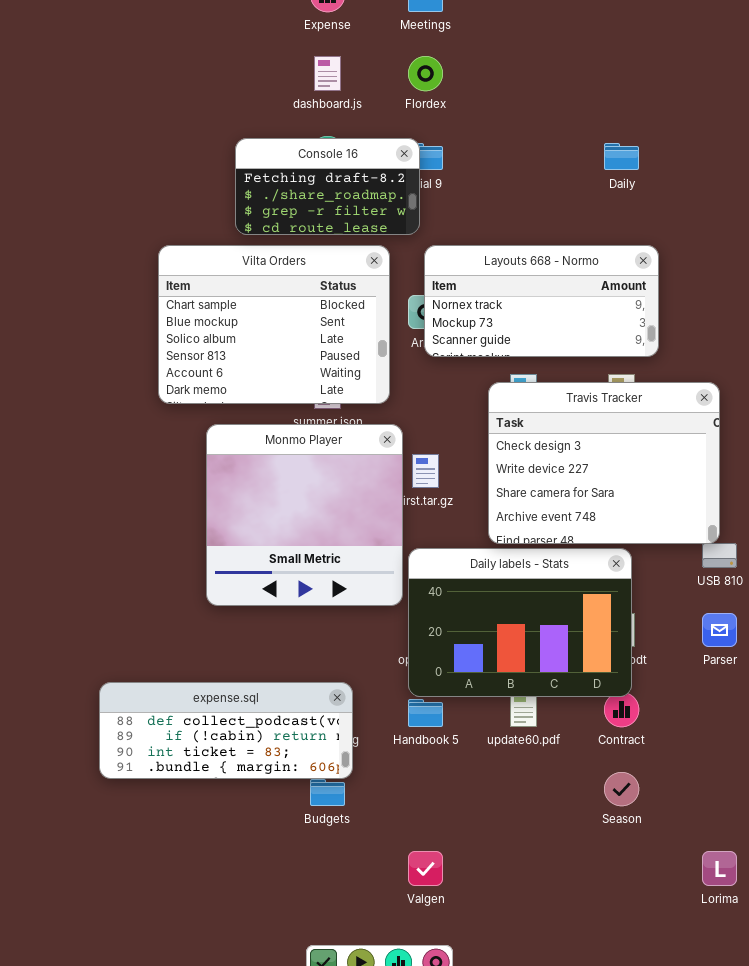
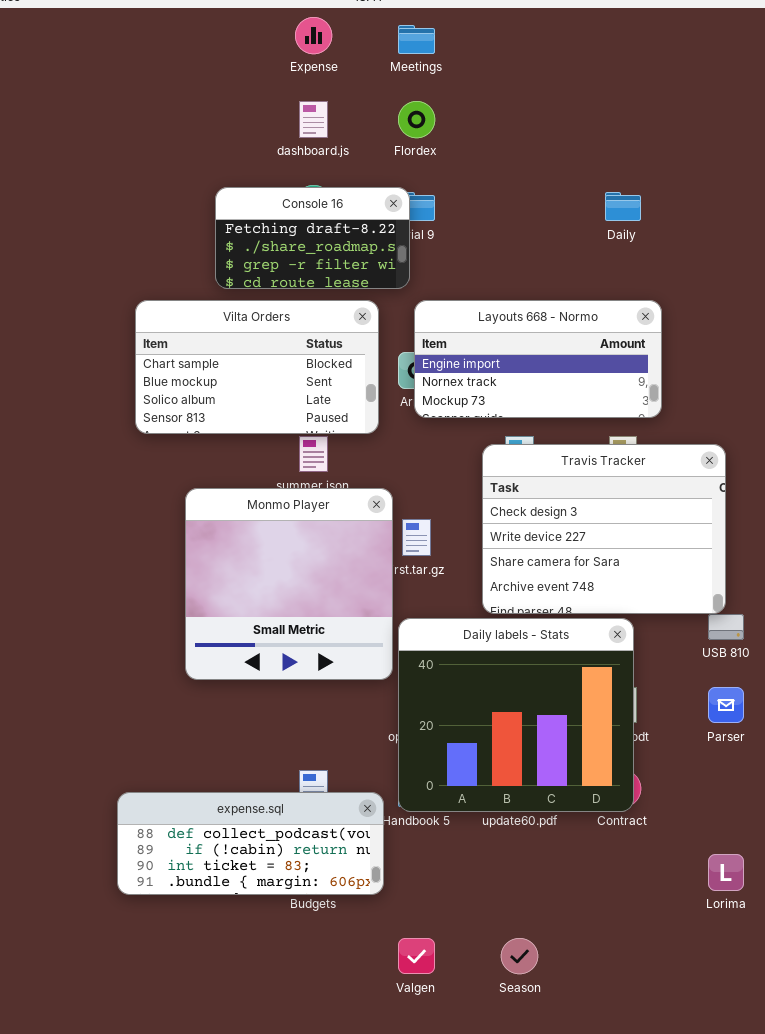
Vilta Orders: [158,245,390,404] -> [135,300,379,434], resized
Layouts 668 - Normo: [424,245,659,357] -> [414,300,662,418], scrolled up 1 row
Daily labels - Stats: [408,548,632,697] -> [398,618,634,812], resized
expense.sql: [99,682,353,779] -> [117,792,384,895], moved
Season: [604,772,639,806] -> [501,938,538,974], moved
Lorima: [702,851,737,886] -> [708,854,744,891], moved

